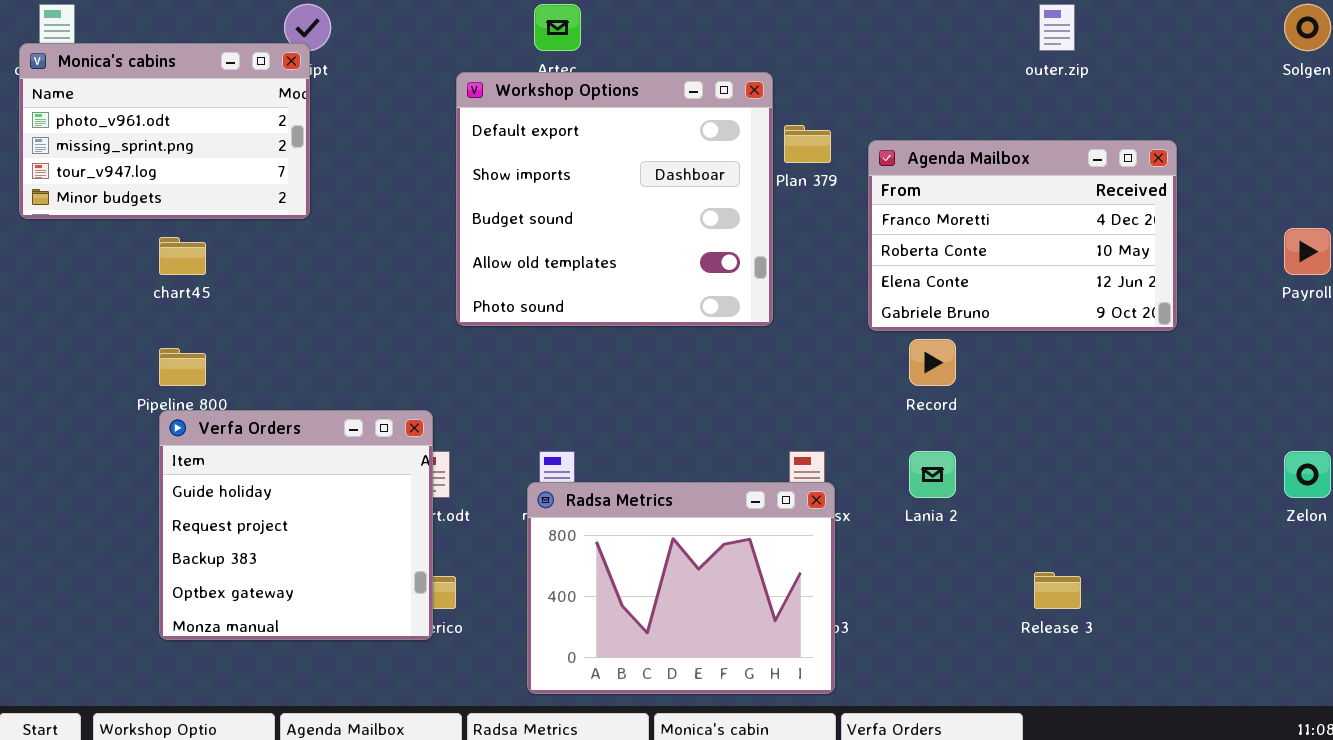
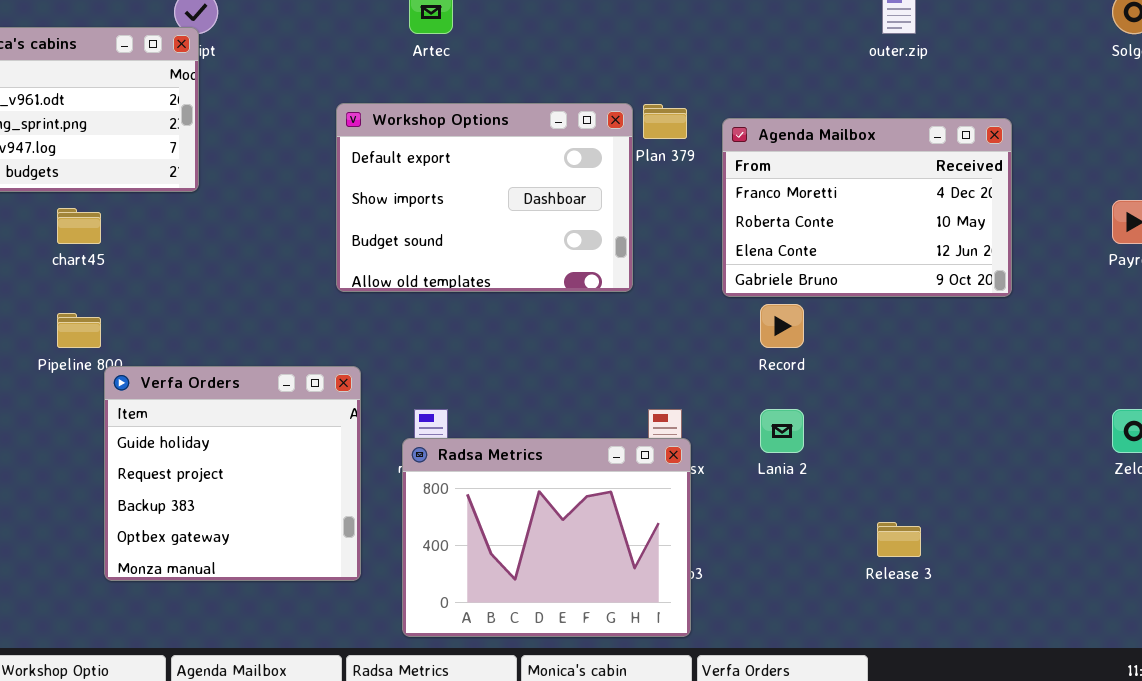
Workshop Options: [456,72,773,326] -> [336,103,633,292], resized
Verfa Orders: [159,410,433,640] -> [104,366,361,581], moved

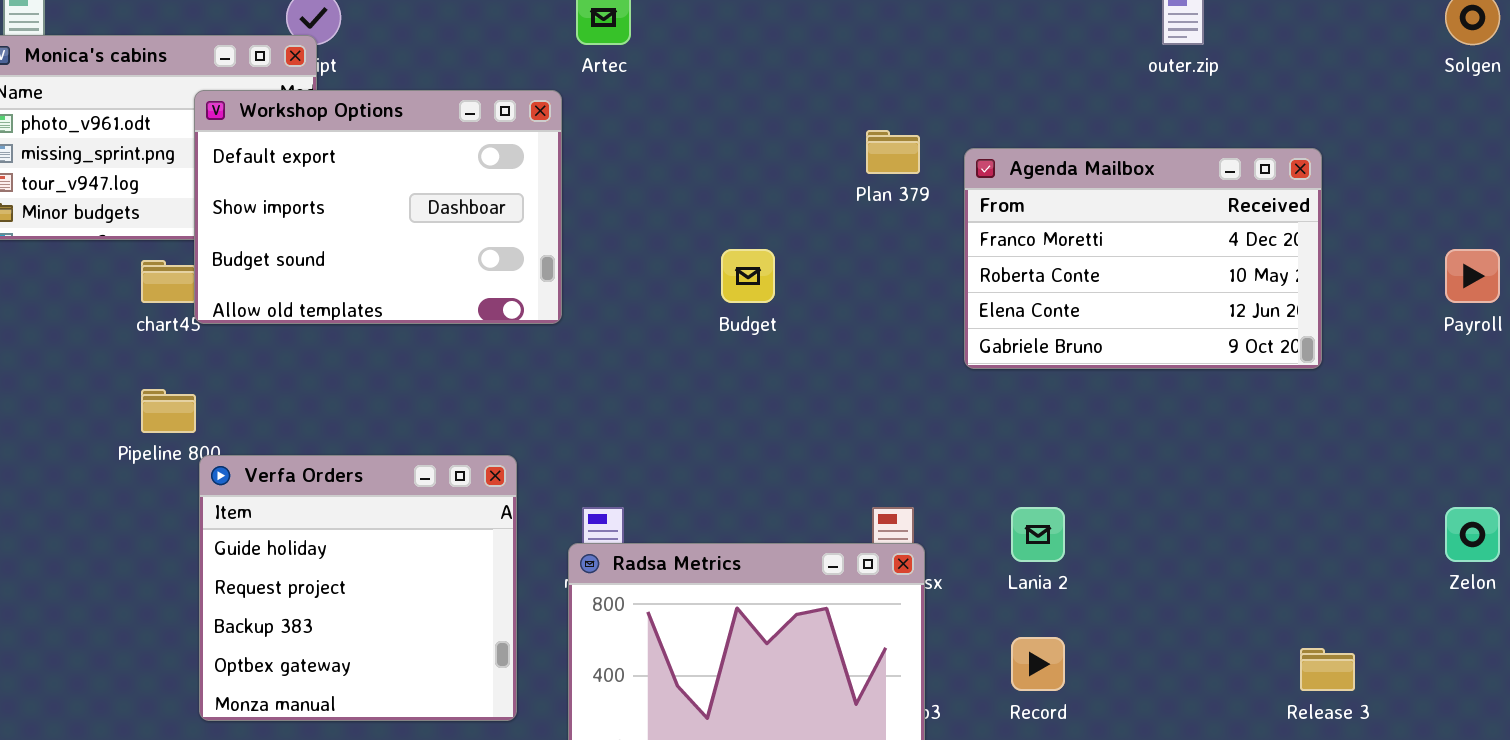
Workshop Options: [336,103,633,292] -> [194,90,562,324], moved
Record: [760,304,804,348] -> [1011,637,1065,691], moved
Release 3: [877,522,921,557] -> [1300,648,1355,691], moved

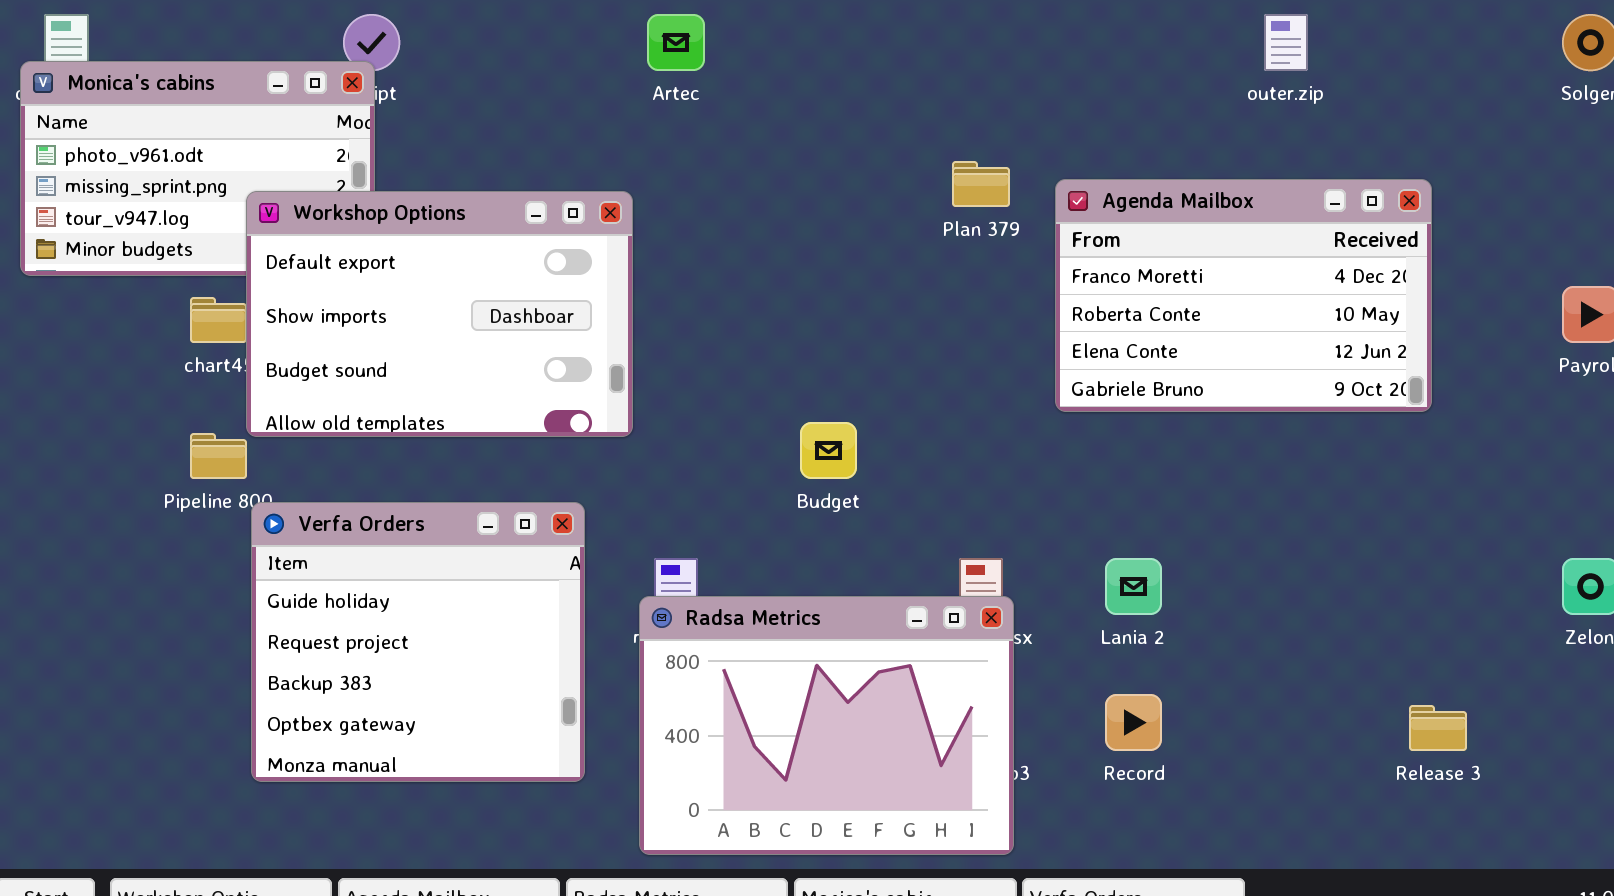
Workshop Options: [194,90,562,324] -> [246,191,633,437], moved
Budget: [721,249,775,303] -> [800,422,857,479], moved

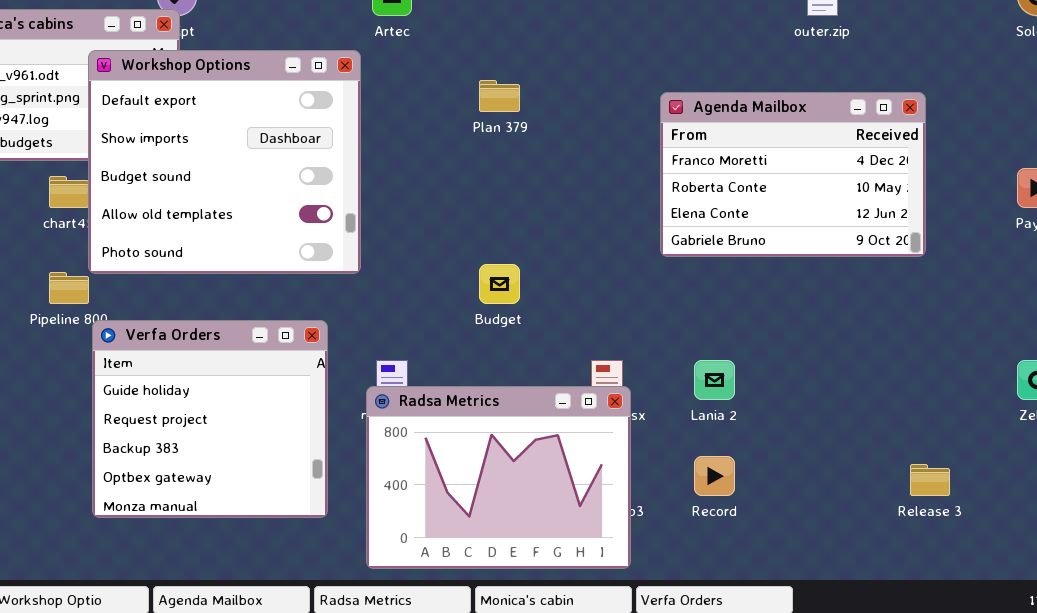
Plan 379: [952,161,1010,207] -> [479,80,520,112], moved
Workshop Options: [246,191,633,437] -> [88,50,361,274], resized

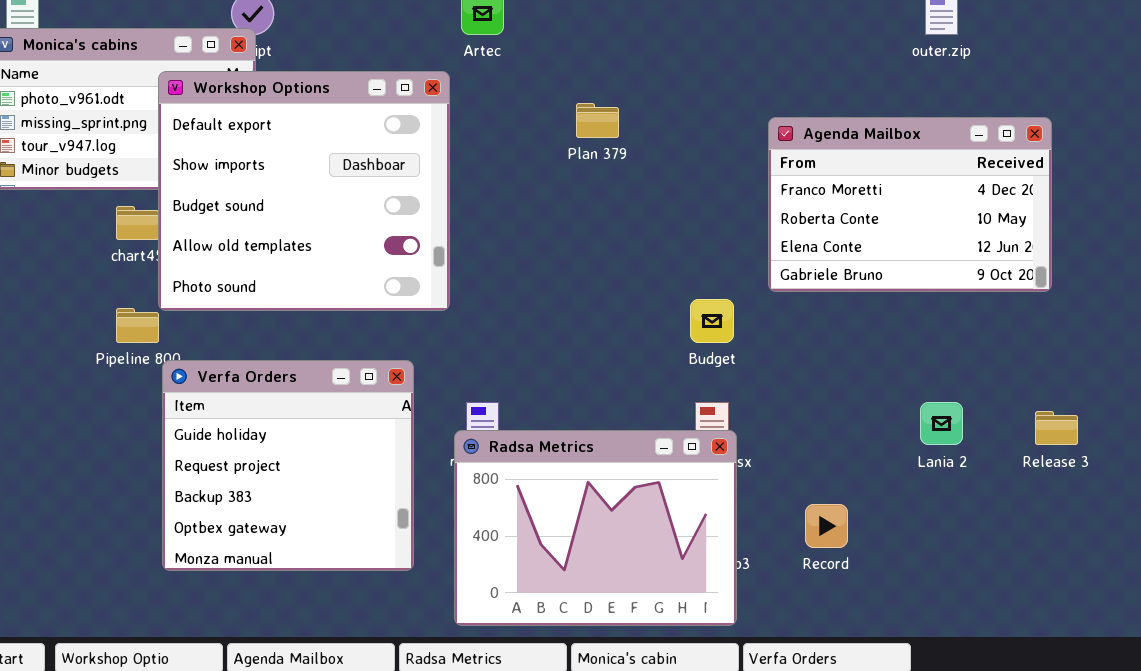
Budget: [479,264,520,304] -> [690,299,734,343], moved
Lania 2: [694,360,735,400] -> [920,402,963,445], moved
Release 3: [910,464,950,496] -> [1035,411,1078,445], moved

